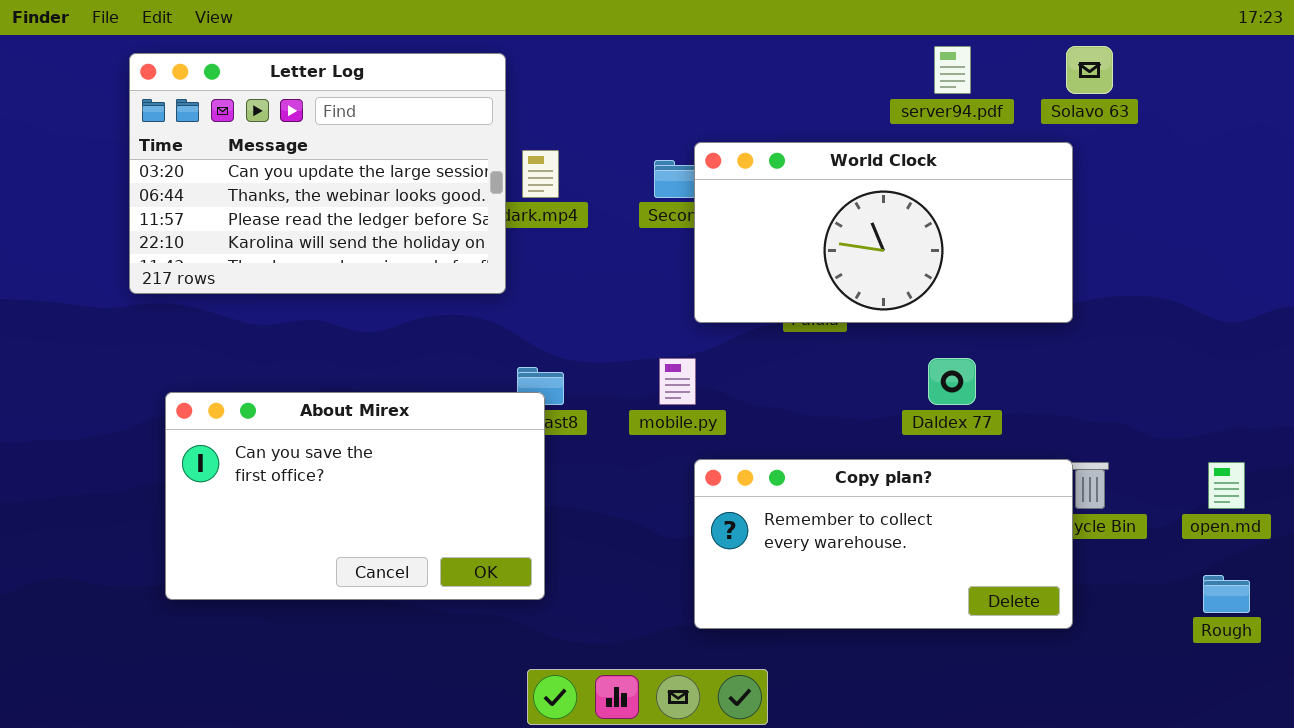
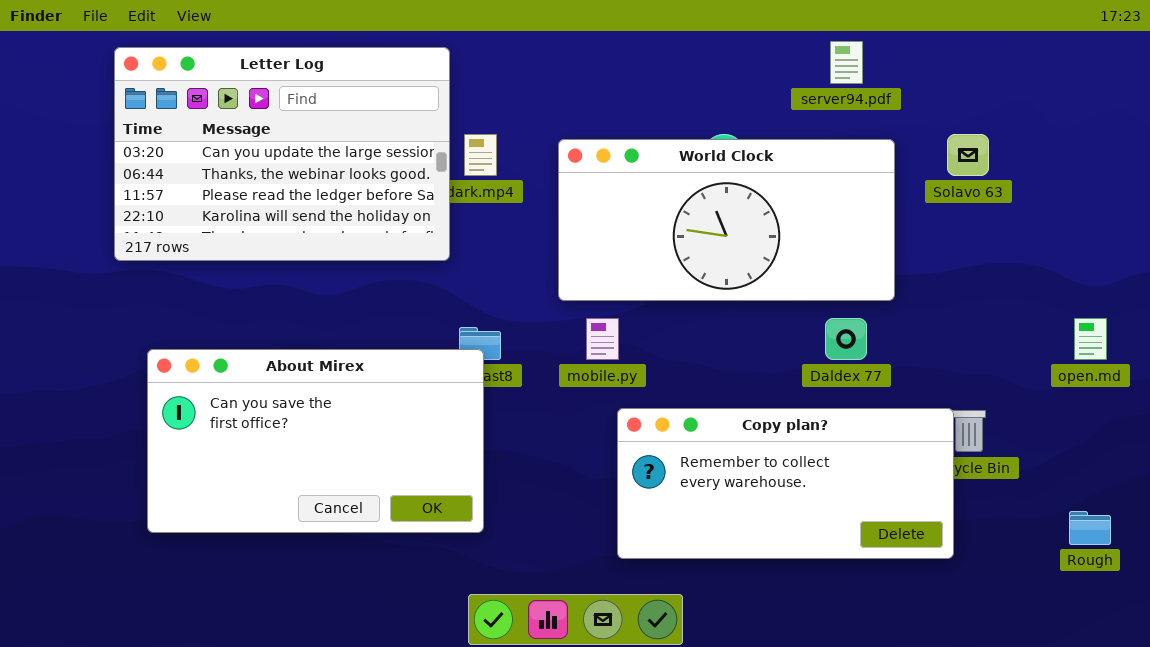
Solavo 63: [1066,46,1113,94] -> [947,134,989,176], moved
World Clock: [694,142,1073,323] -> [558,139,895,301], moved
open.md: [1208,462,1245,509] -> [1074,318,1107,360], moved

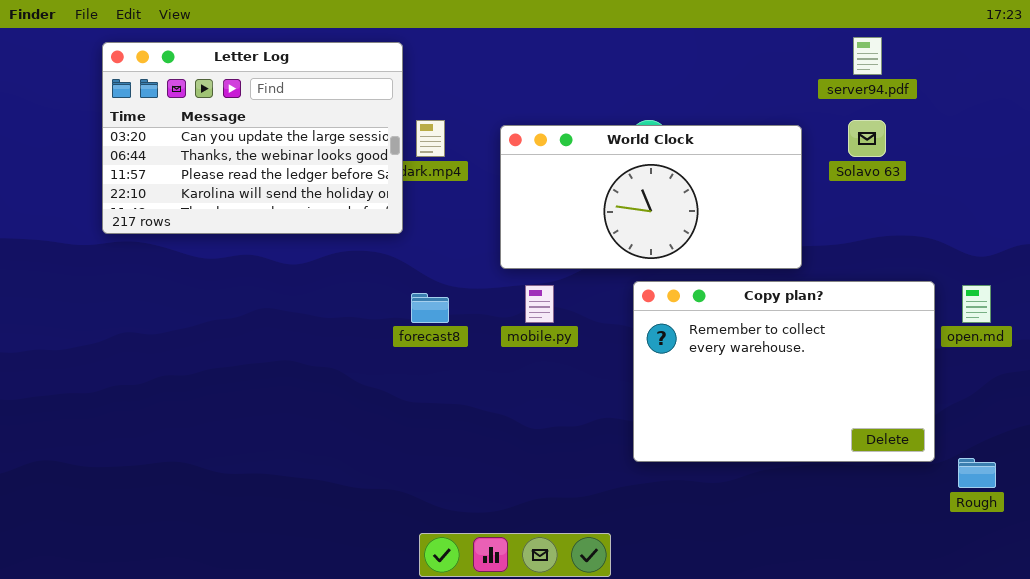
server94.pdf: [830,41,863,84] -> [853,37,882,75], moved
About Mirex: [147,349,484,533] -> none, closed
Copy plan?: [617,408,954,559] -> [633,281,935,462], moved, resized

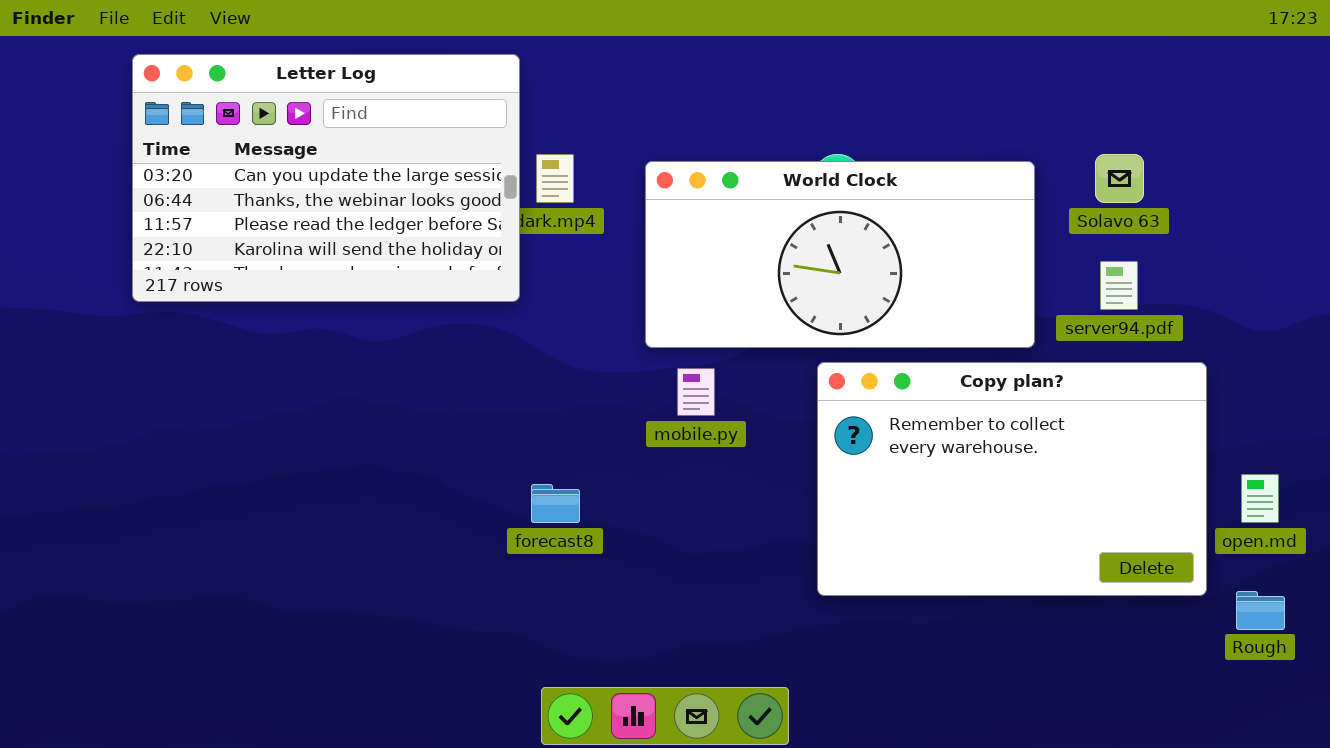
server94.pdf: [853,37,882,75] -> [1100,261,1138,310], moved
open.md: [962,285,991,323] -> [1241,474,1279,523], moved
forecast8: [411,293,449,323] -> [531,484,580,523], moved

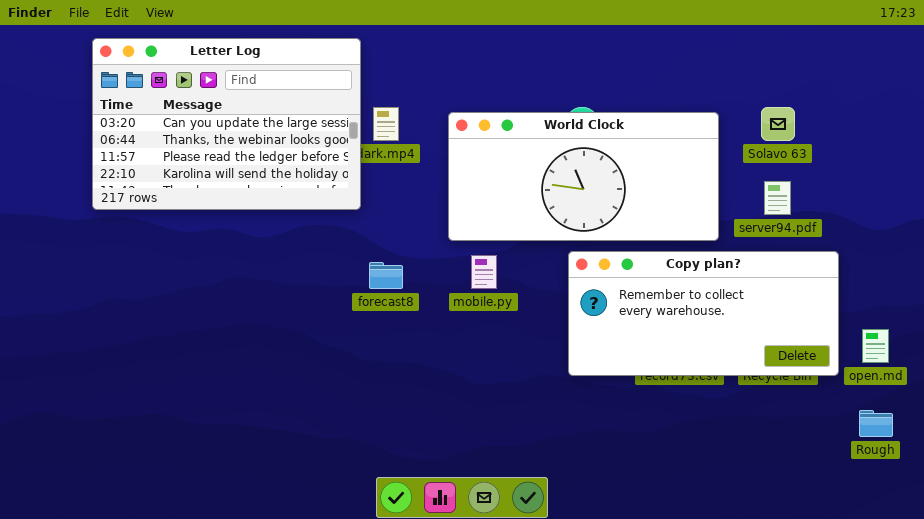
Copy plan?: [817,362,1207,596] -> [568,251,839,376], resized
forecast8: [531,484,580,523] -> [369,262,403,289], moved

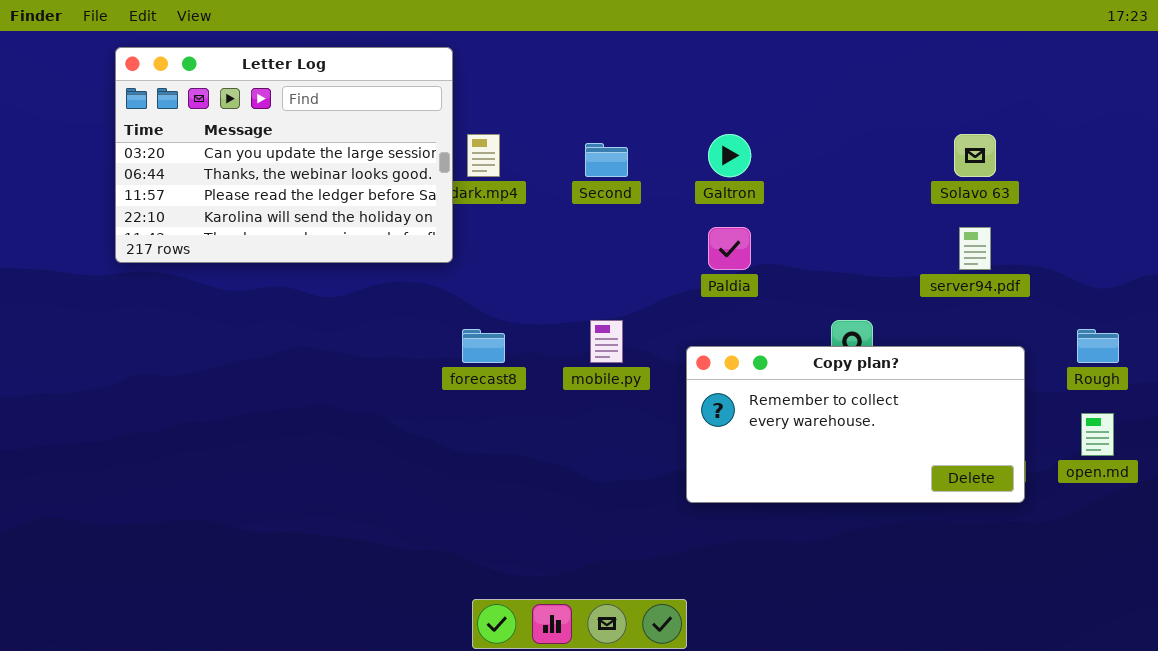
World Clock: [448,112,719,241] -> none, closed
Copy plan?: [568,251,839,376] -> [686,346,1025,503], moved
Rough: [859,410,893,437] -> [1077,329,1119,363], moved

